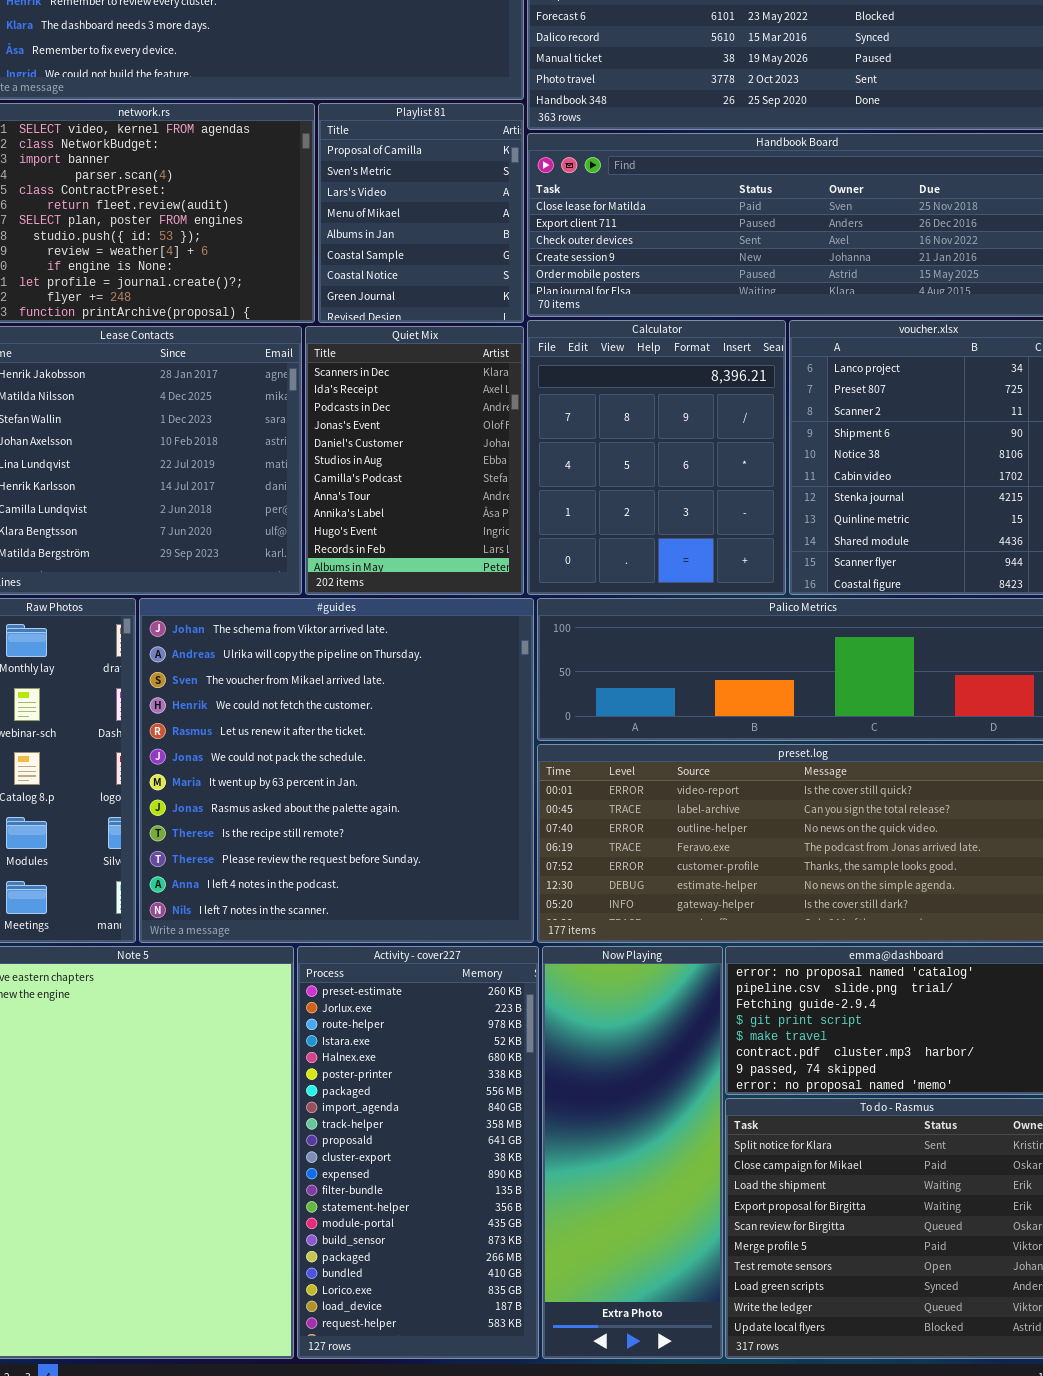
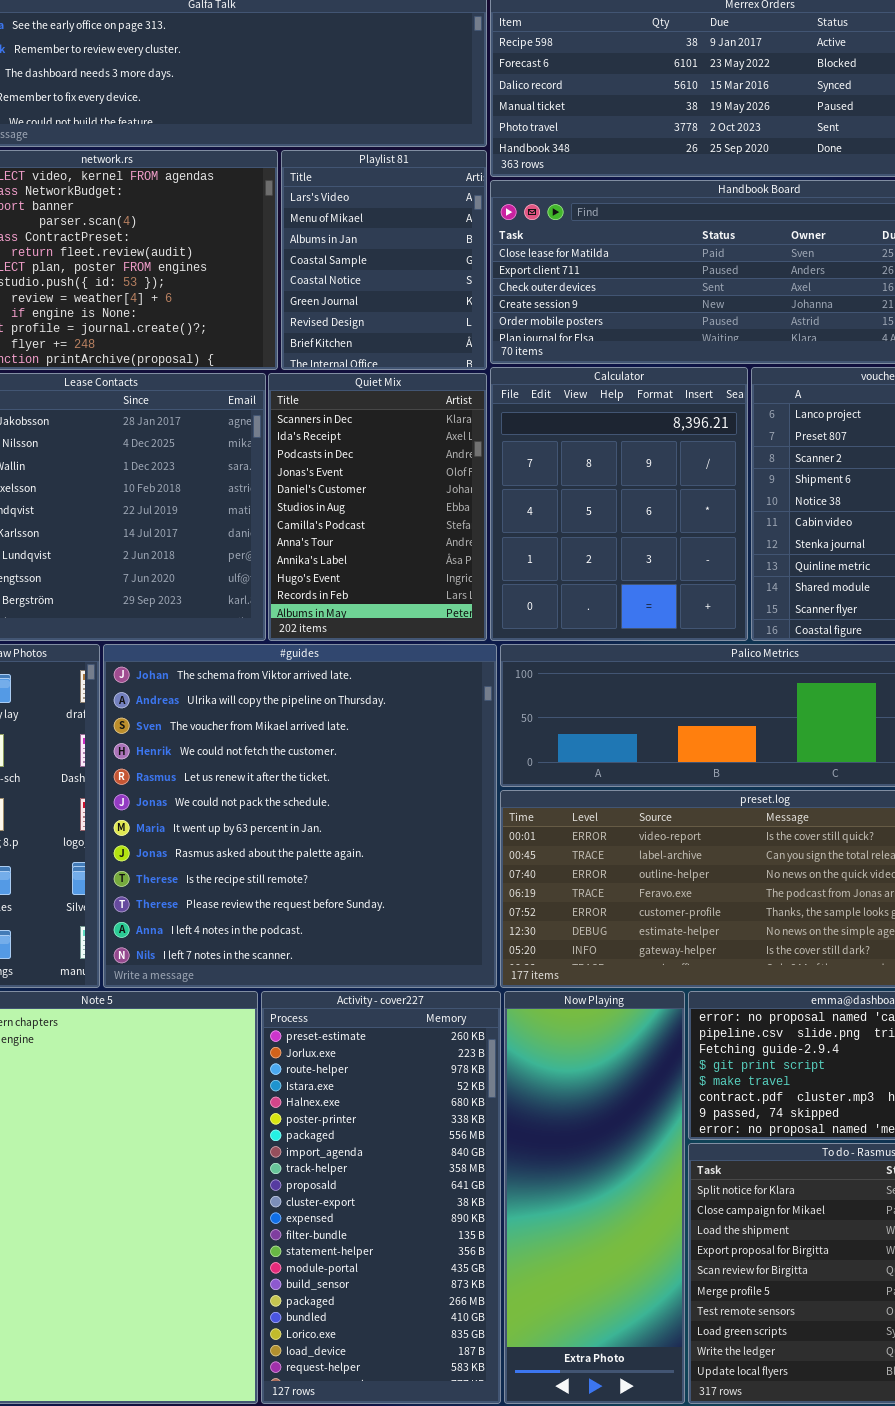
Playlist 81: [318,103,524,323] -> [281,150,487,370], scrolled down 2 rows

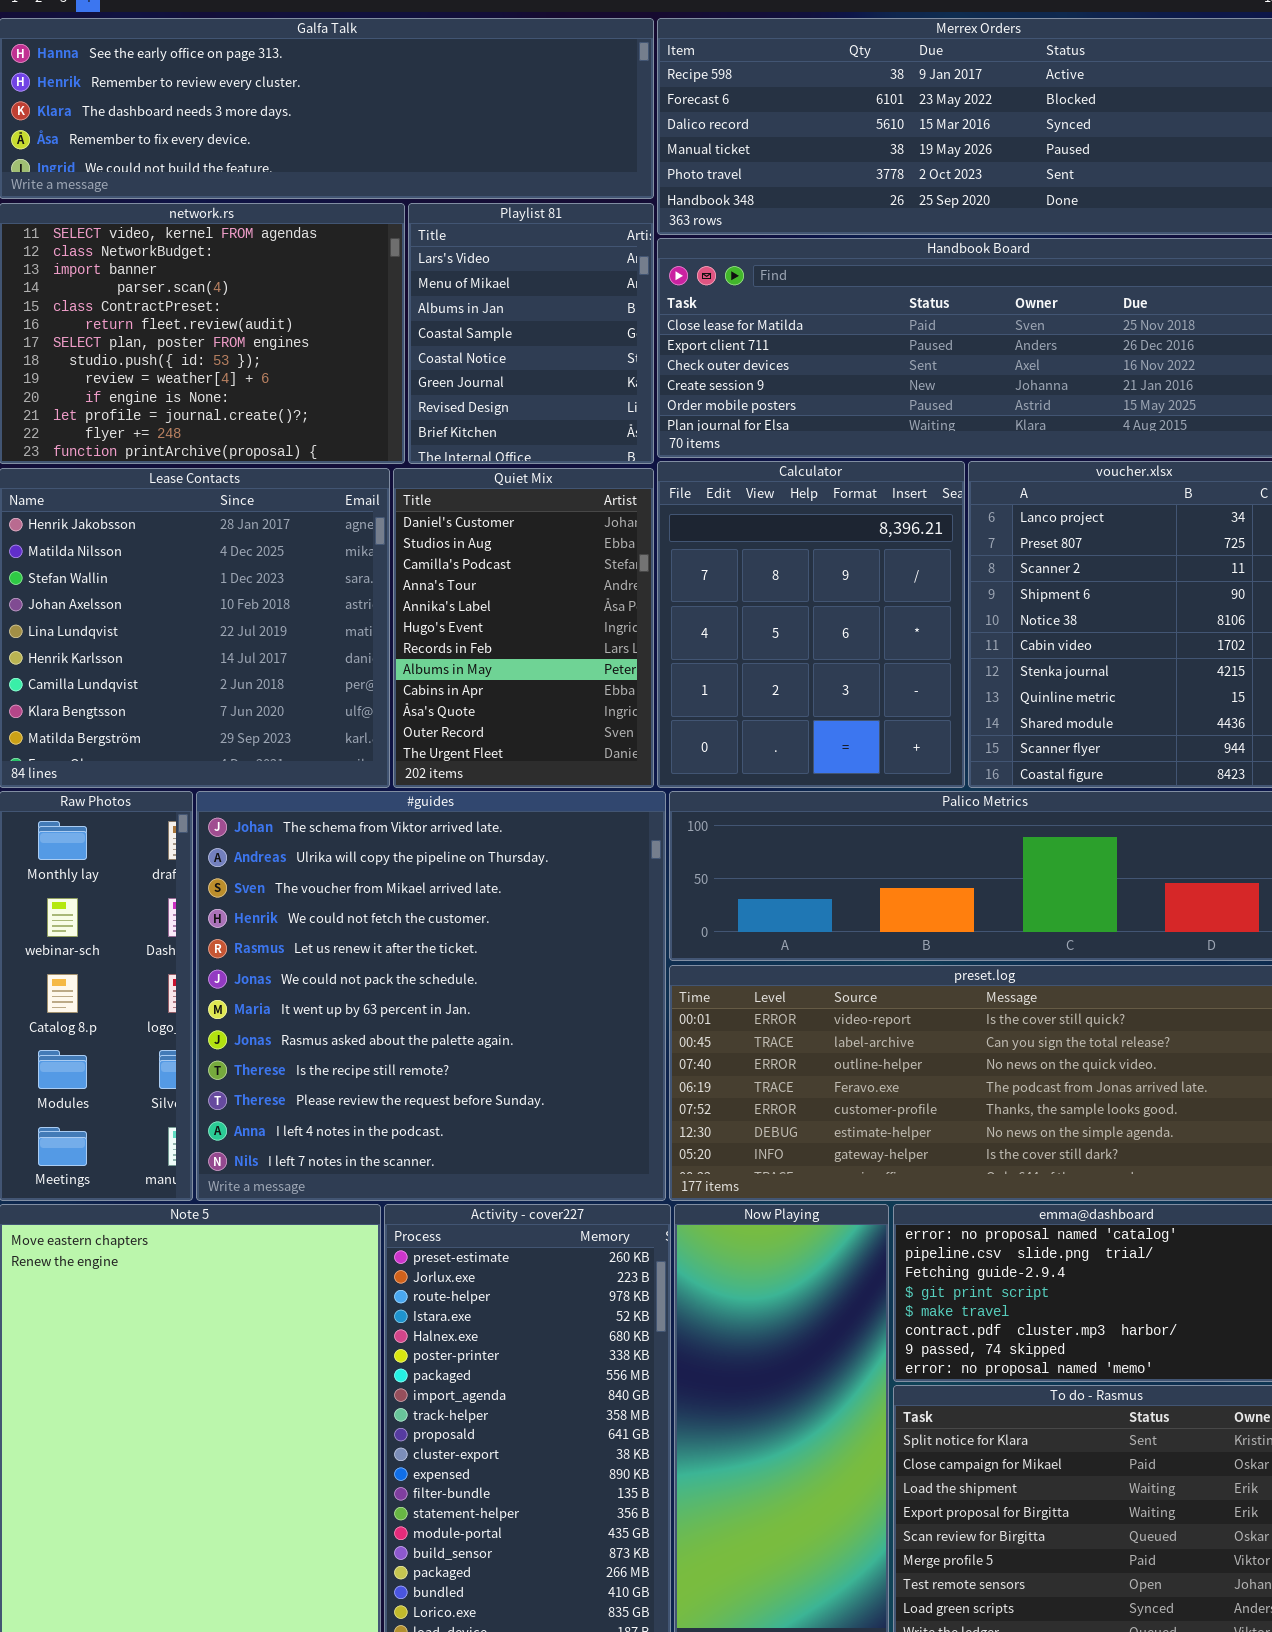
Quiet Mix: [268,373,487,641] -> [393,468,654,788], scrolled down 4 rows

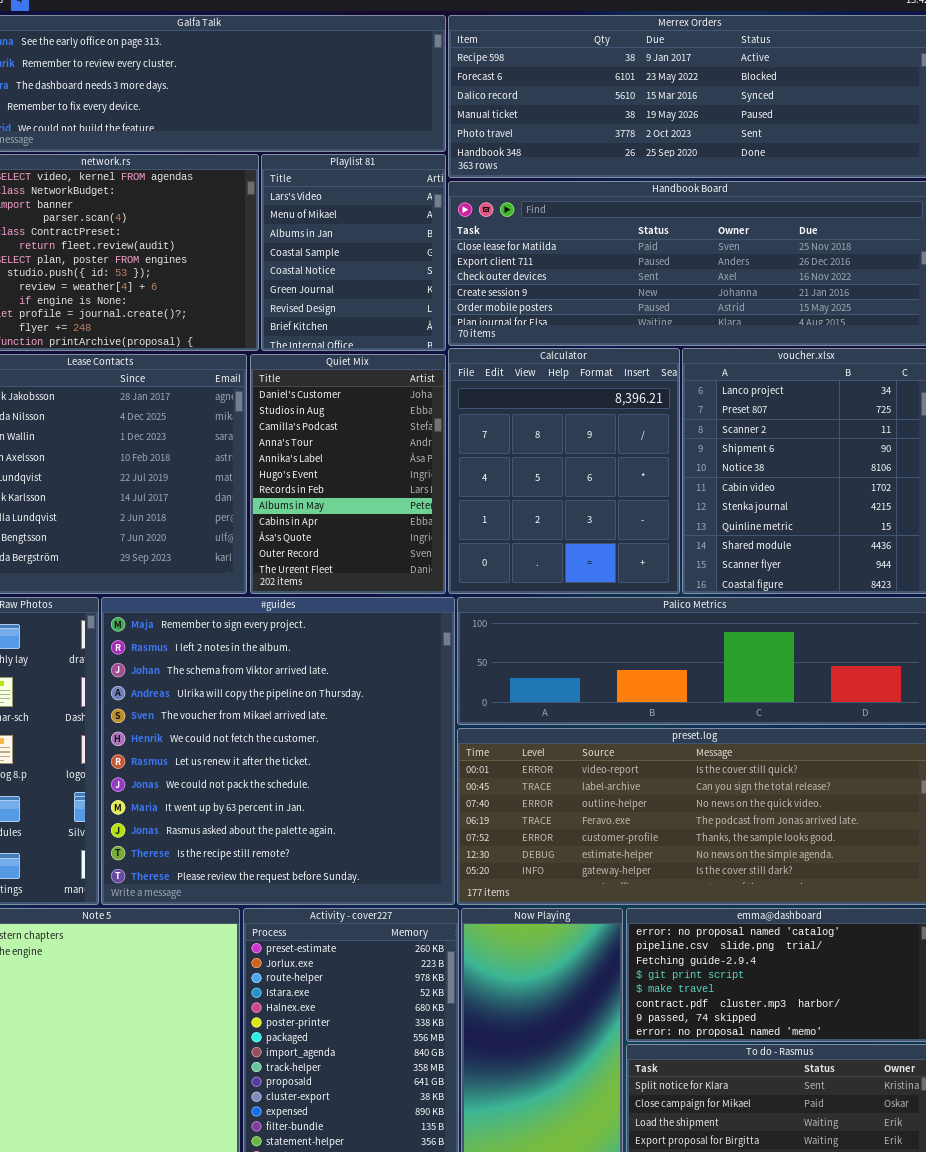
#guides: [196,791,666,1201] -> [101,597,455,905], scrolled up 2 rows

